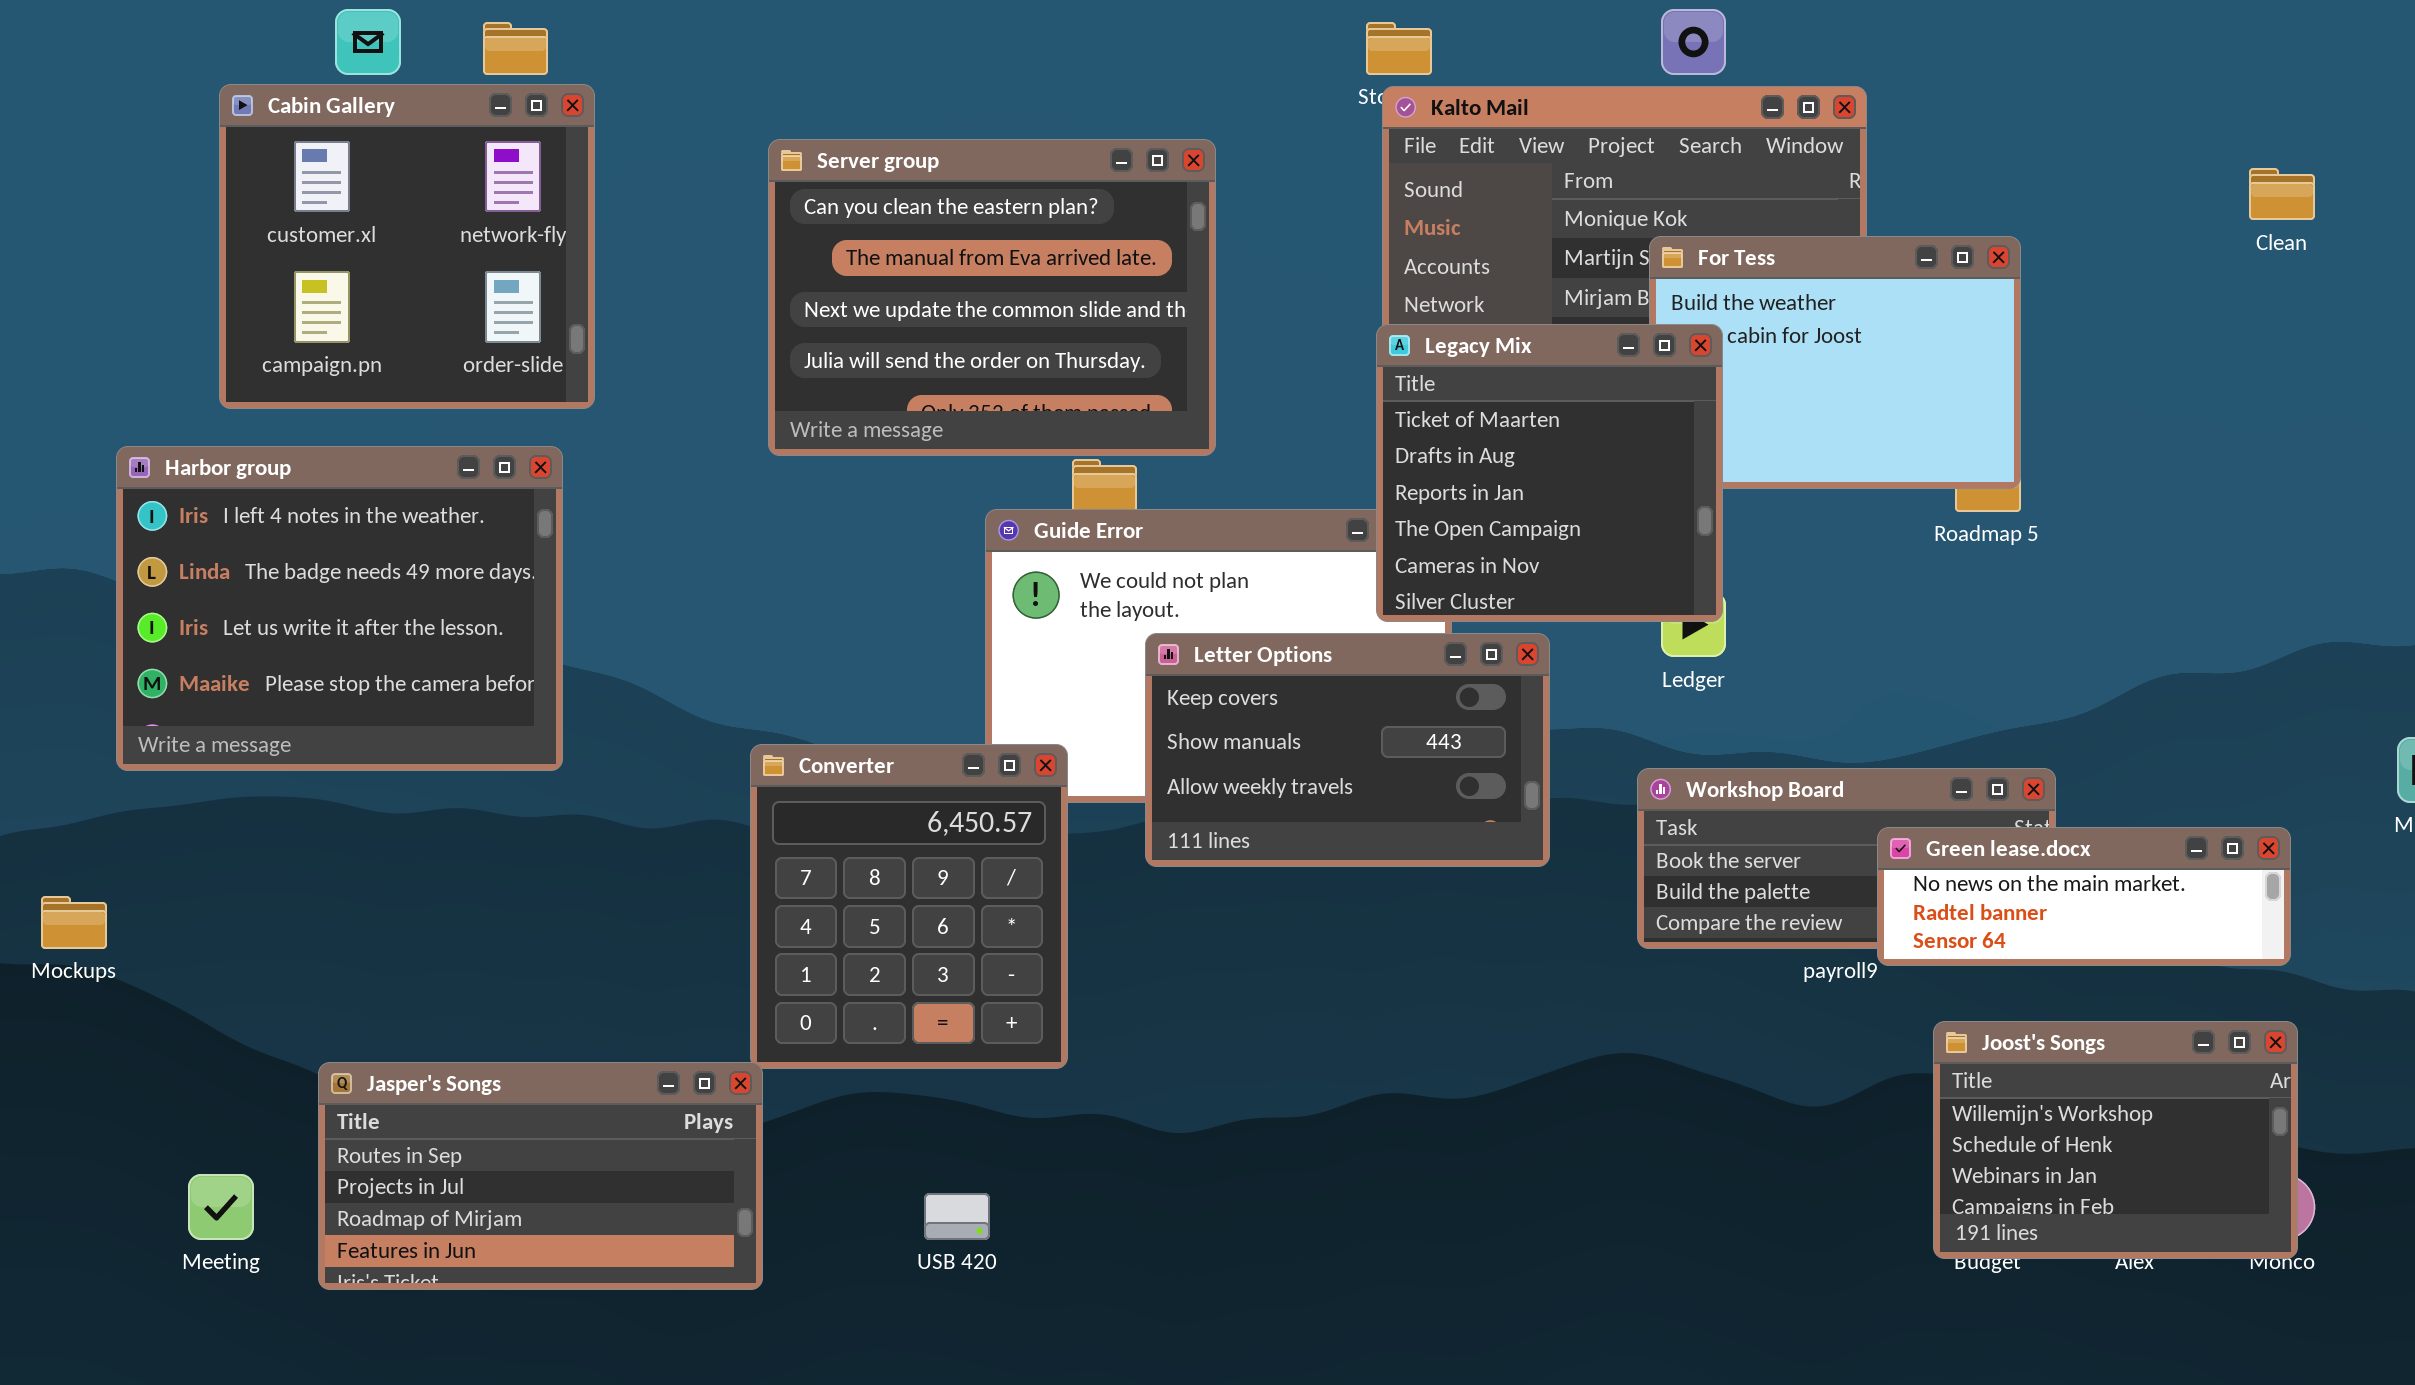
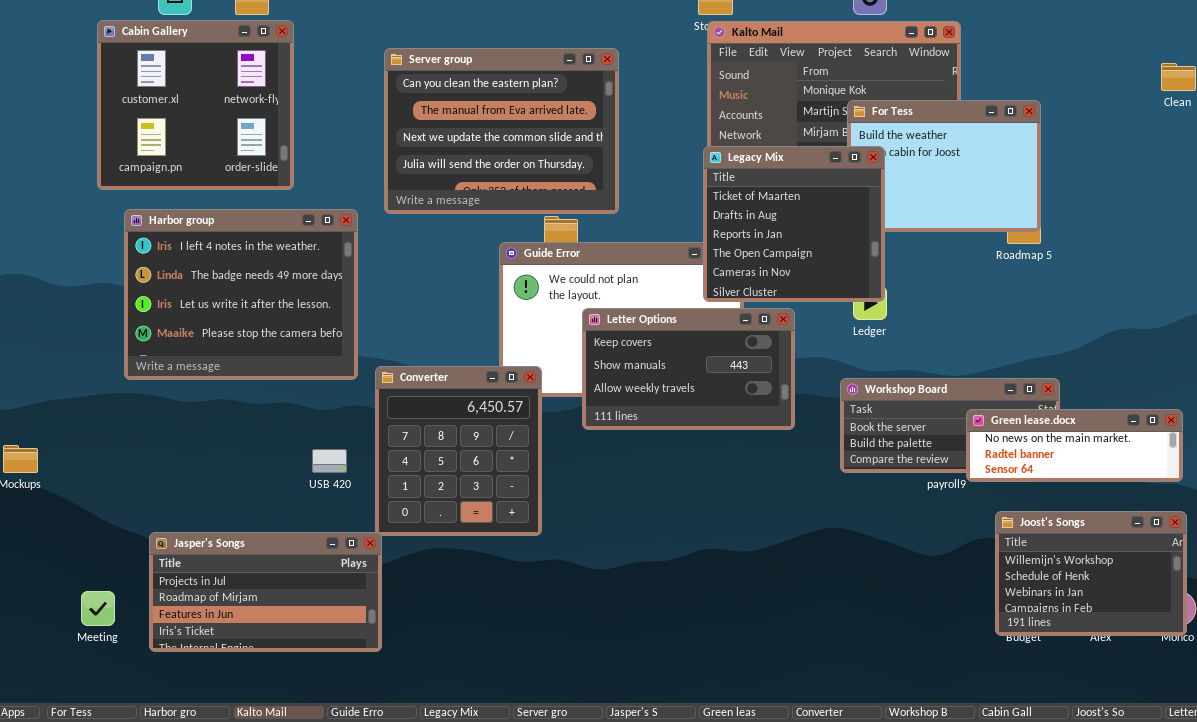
Harbor group: [116,446,563,771] -> [124,209,358,380], moved
Jasper's Songs: [318,1062,763,1290] -> [149,532,382,652], scrolled down 1 row
USB 420: [924,1193,990,1240] -> [312,449,347,473], moved

